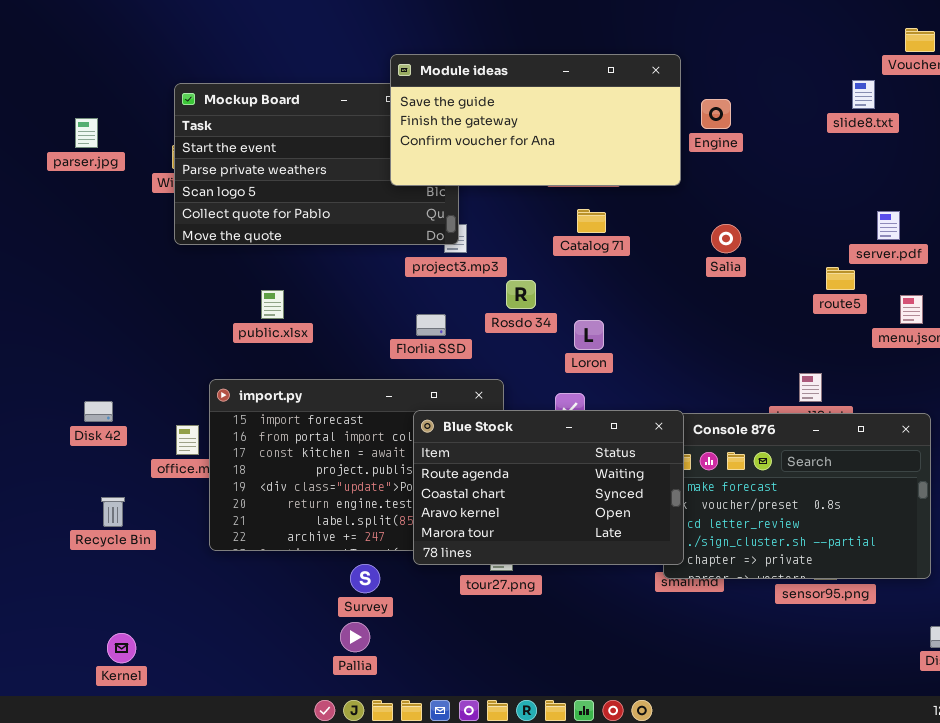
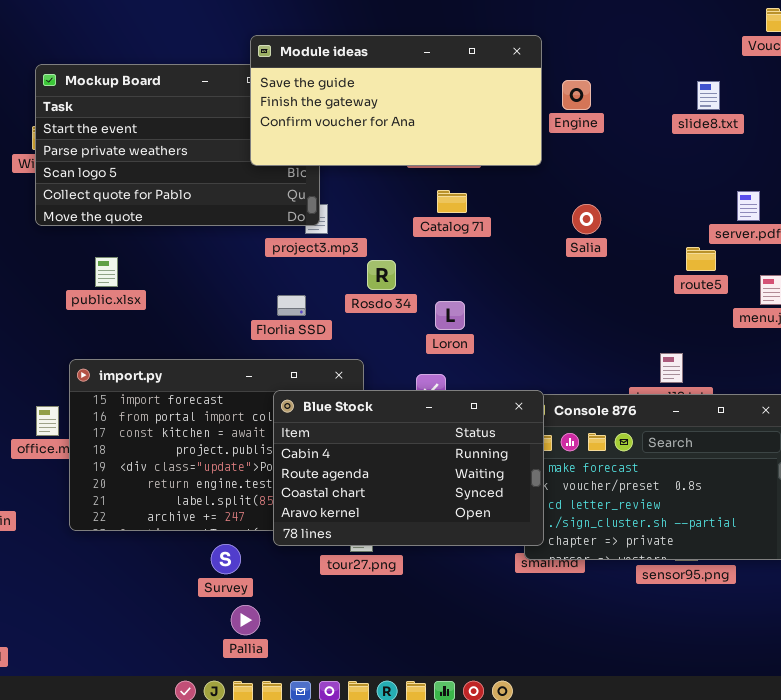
slide8.txt: [852,80,875,109] -> [697,81,720,110], moved
public.xlsx: [261,290,284,319] -> [95,257,118,287], moved
Blue Stock: [413,410,684,565] -> [273,390,544,546], scrolled up 1 row
Pallia: [340,622,370,652] -> [231,605,260,635], moved

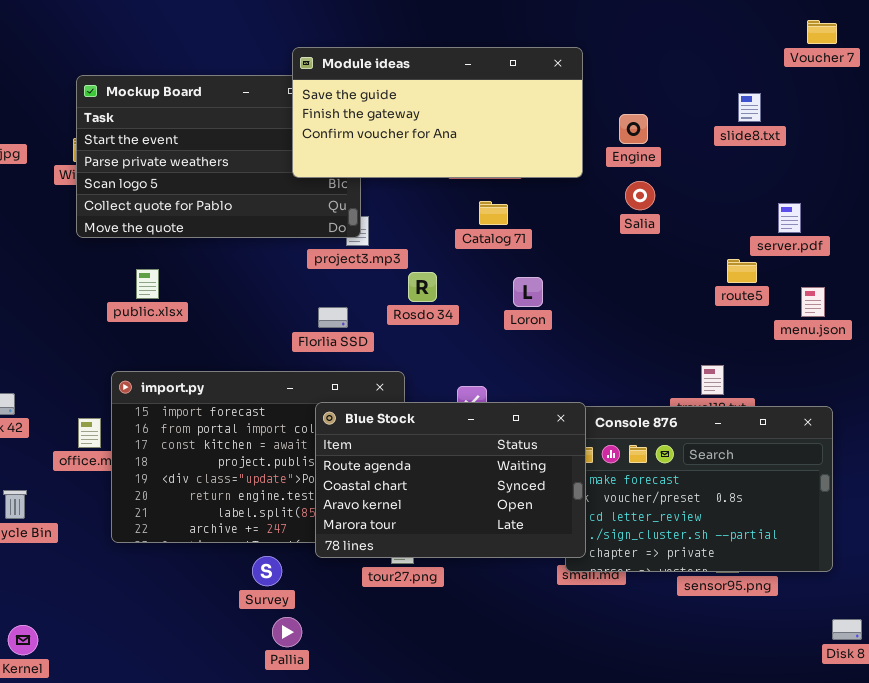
Engine: [562,80,591,110] -> [619,114,648,144], moved
Salia: [572,204,601,234] -> [625,181,655,210], moved
Loron: [435,301,465,330] -> [513,277,543,307], moved
Blue Stock: [273,390,544,546] -> [315,402,586,558], scrolled down 1 row

